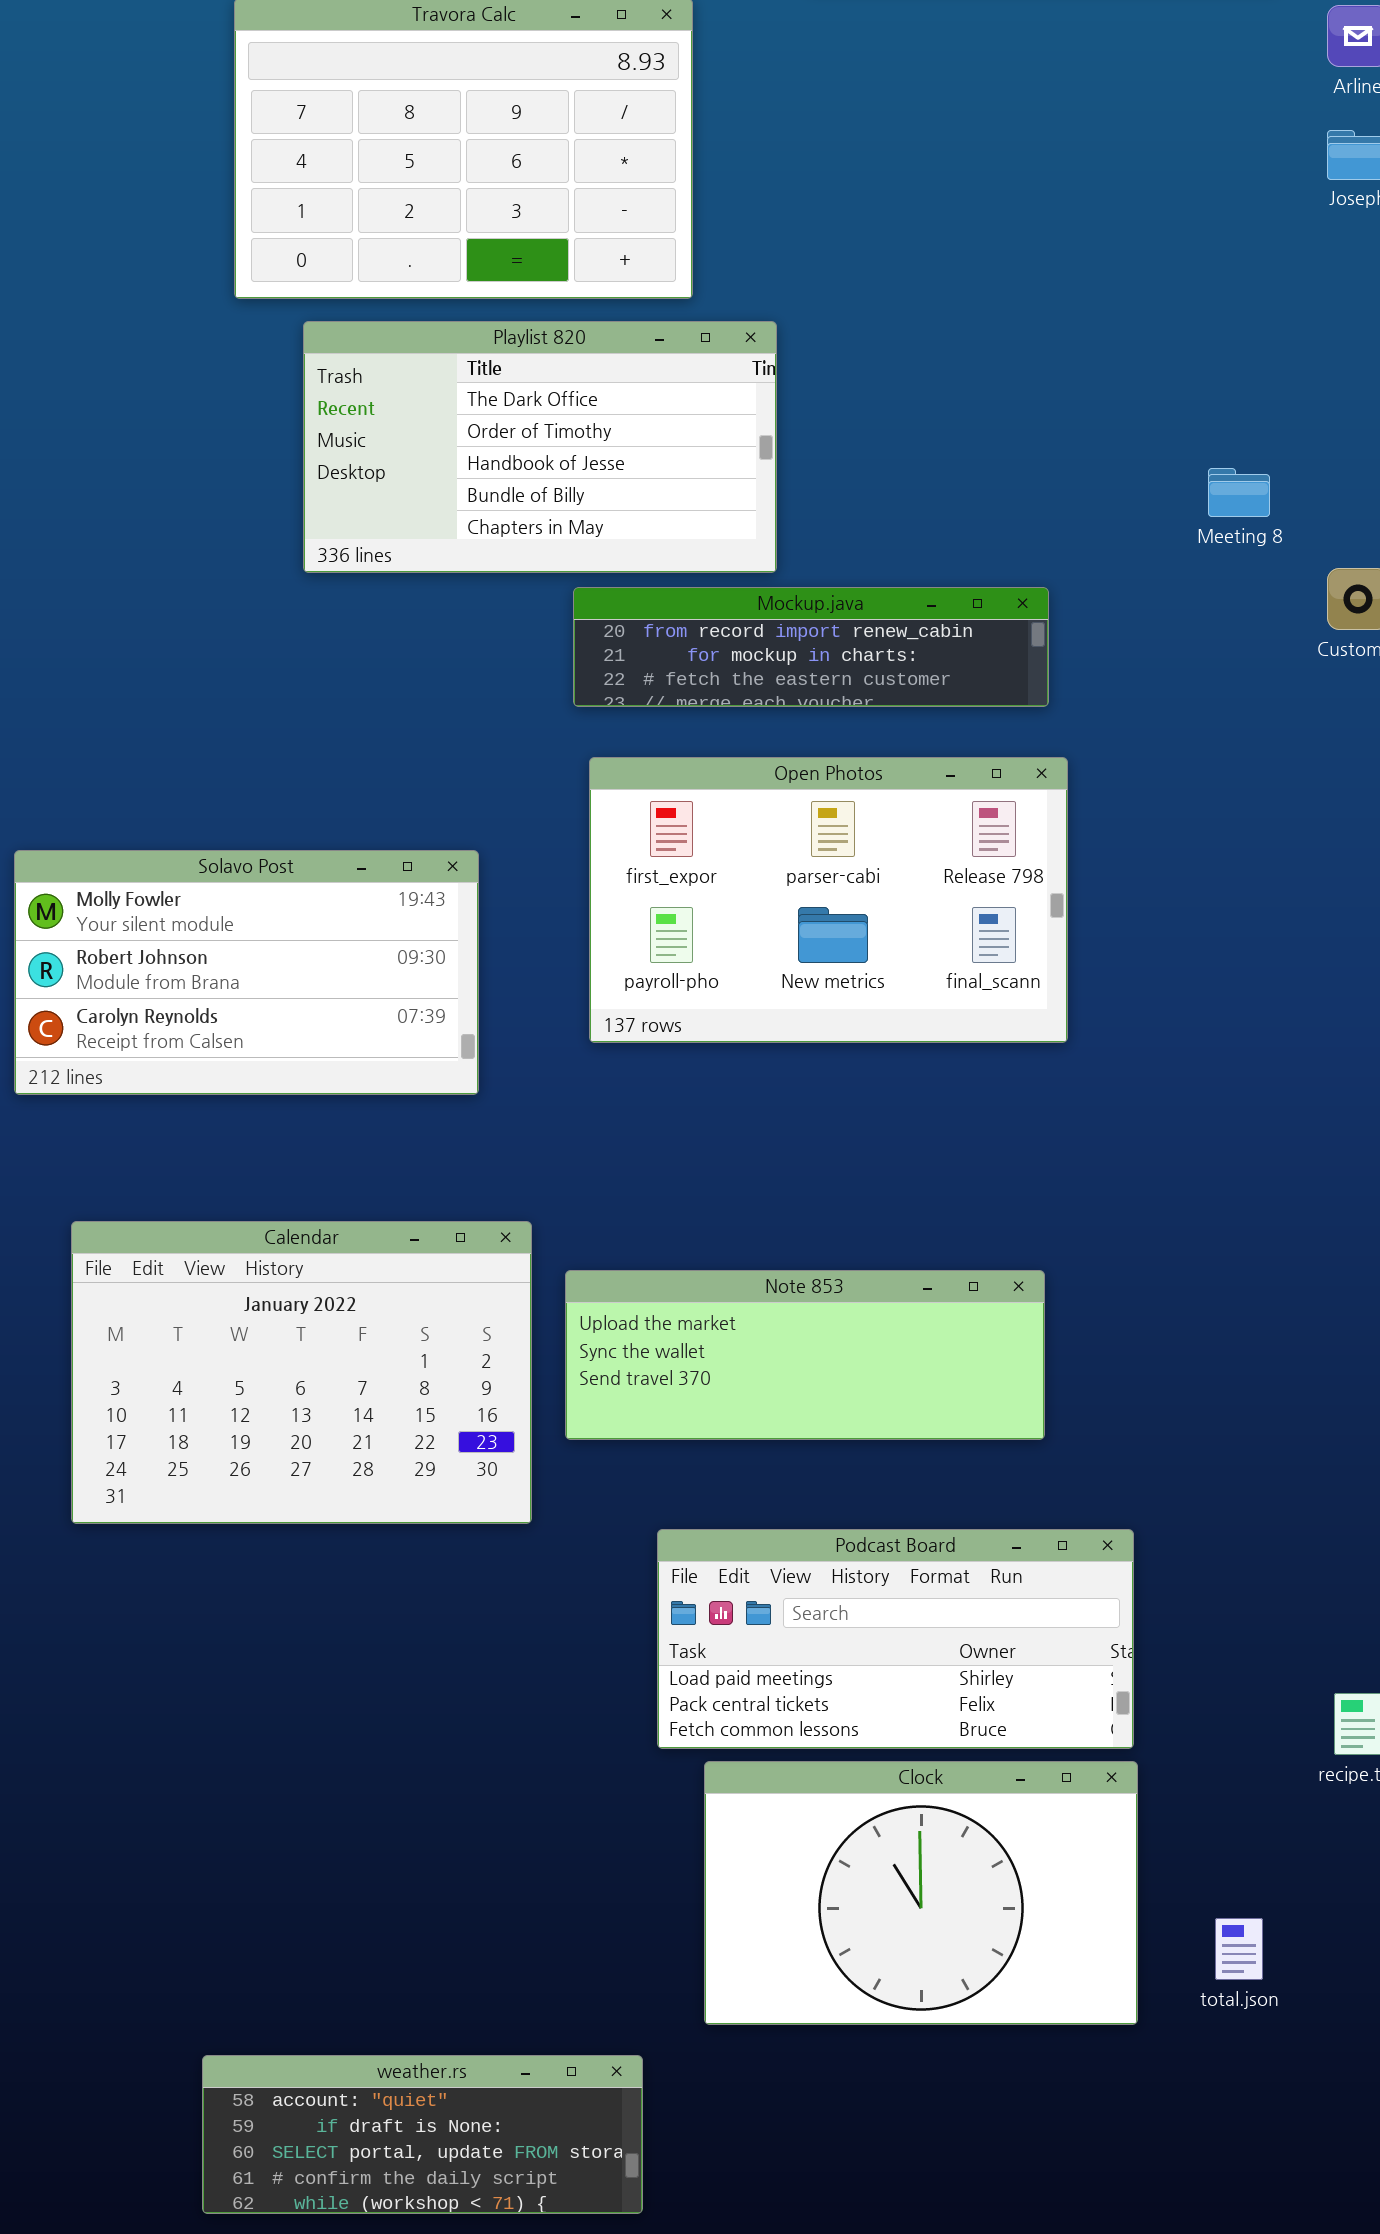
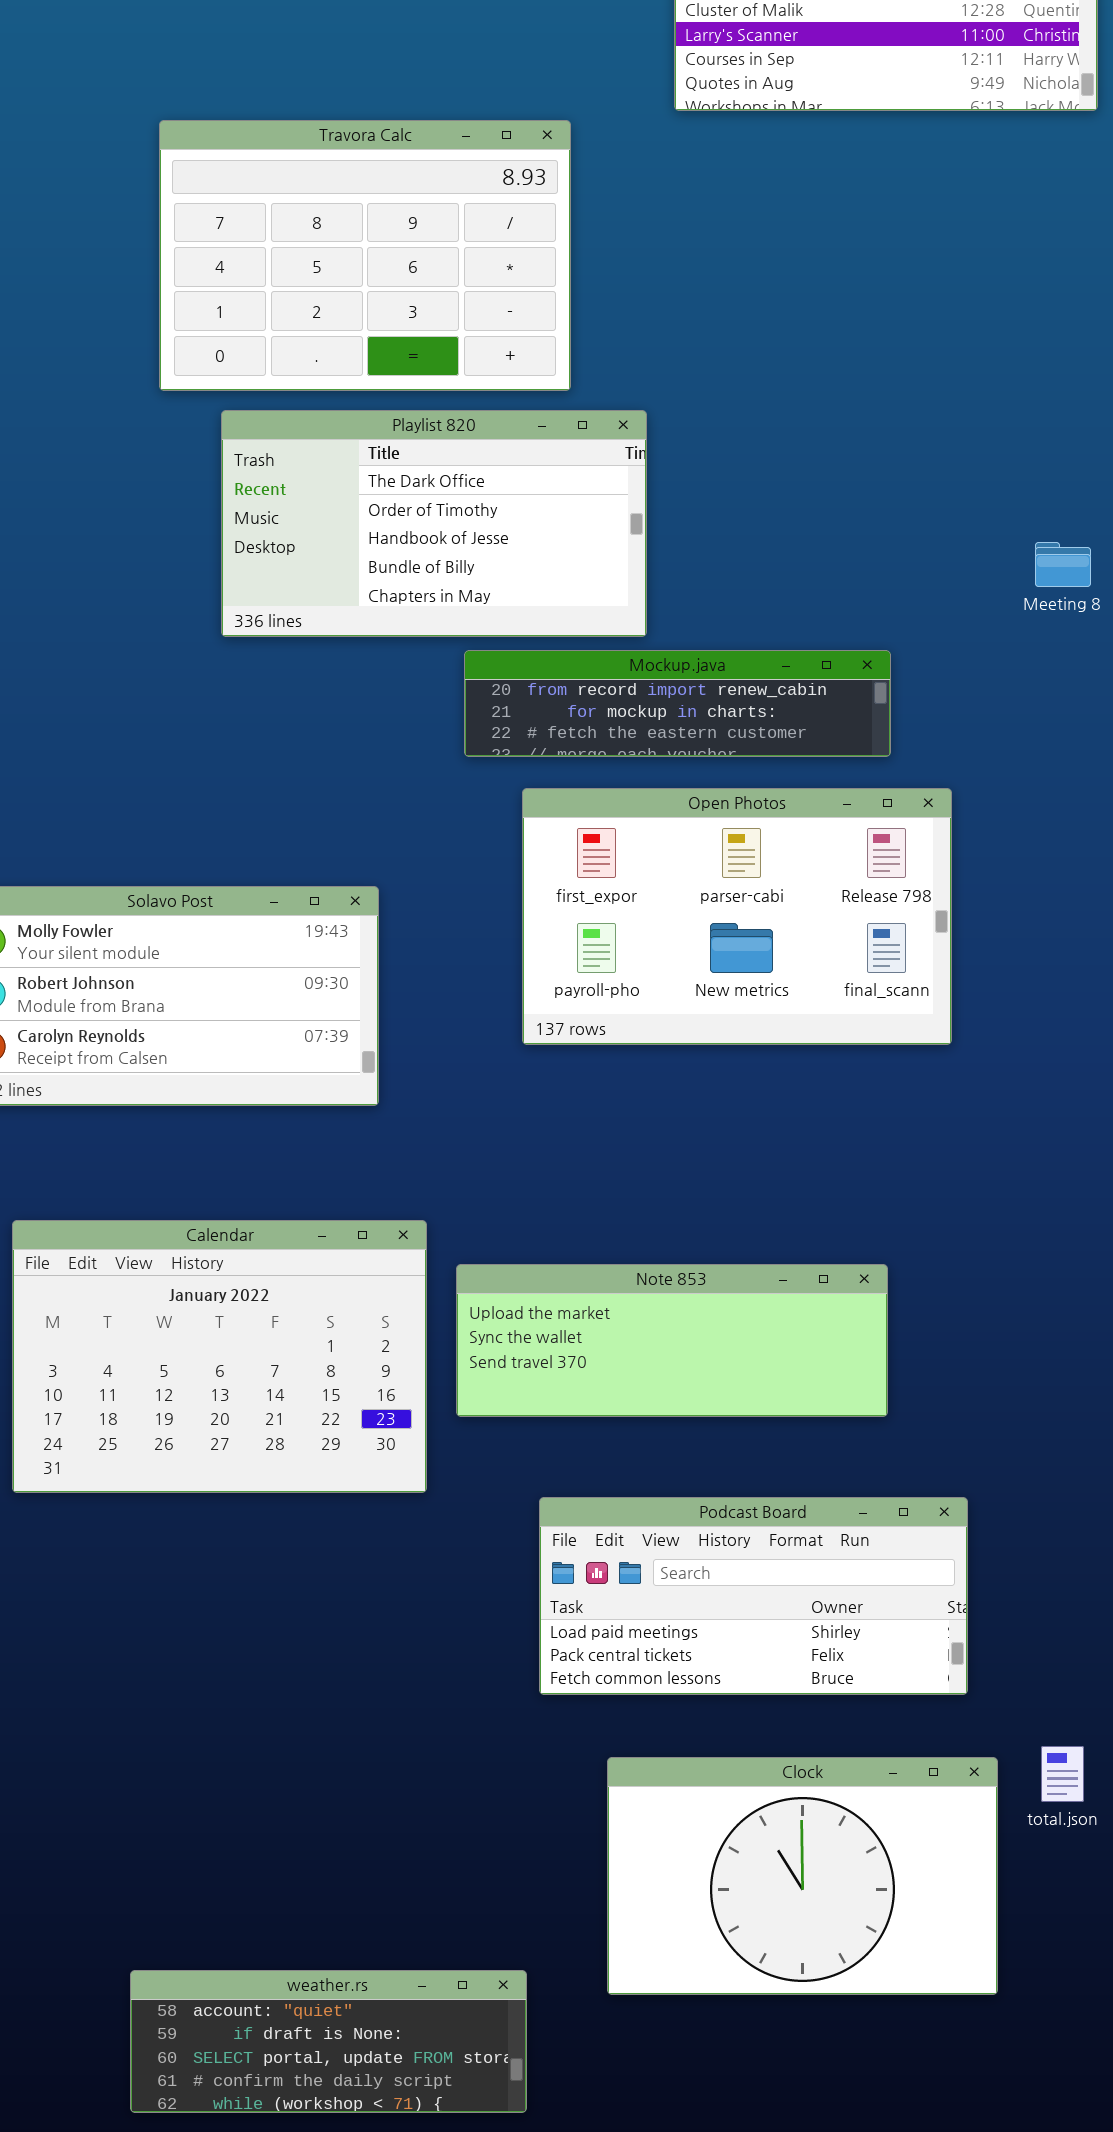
Open Photos: [589,757,1068,1043] -> [522,788,952,1045], moved
Clock: [704,1761,1138,2025] -> [607,1757,998,1995], moved
total.json: [1215,1918,1263,1980] -> [1041,1746,1084,1802], moved

